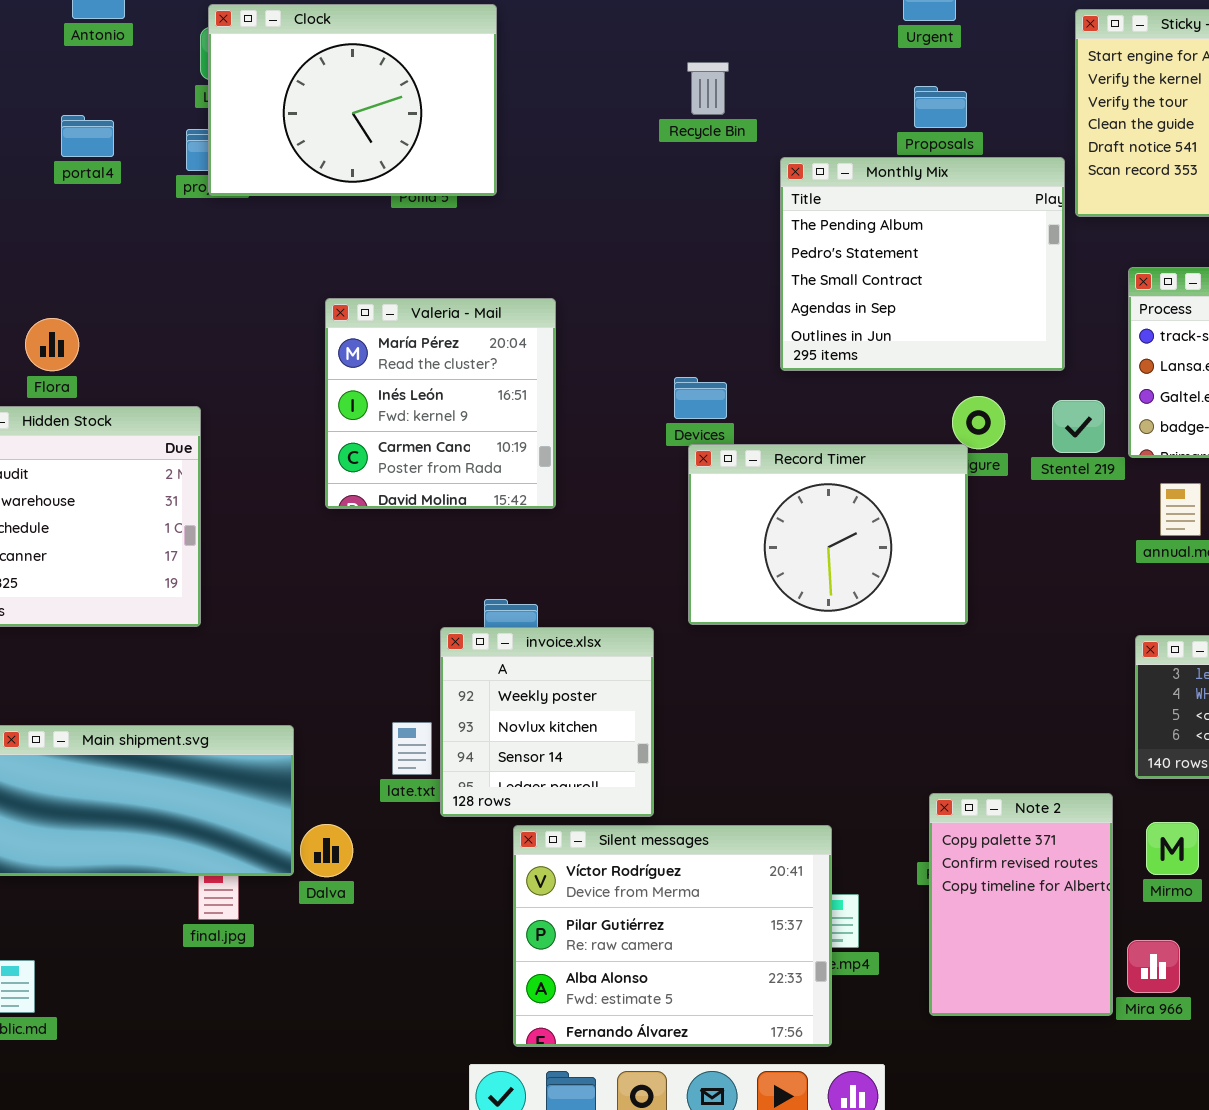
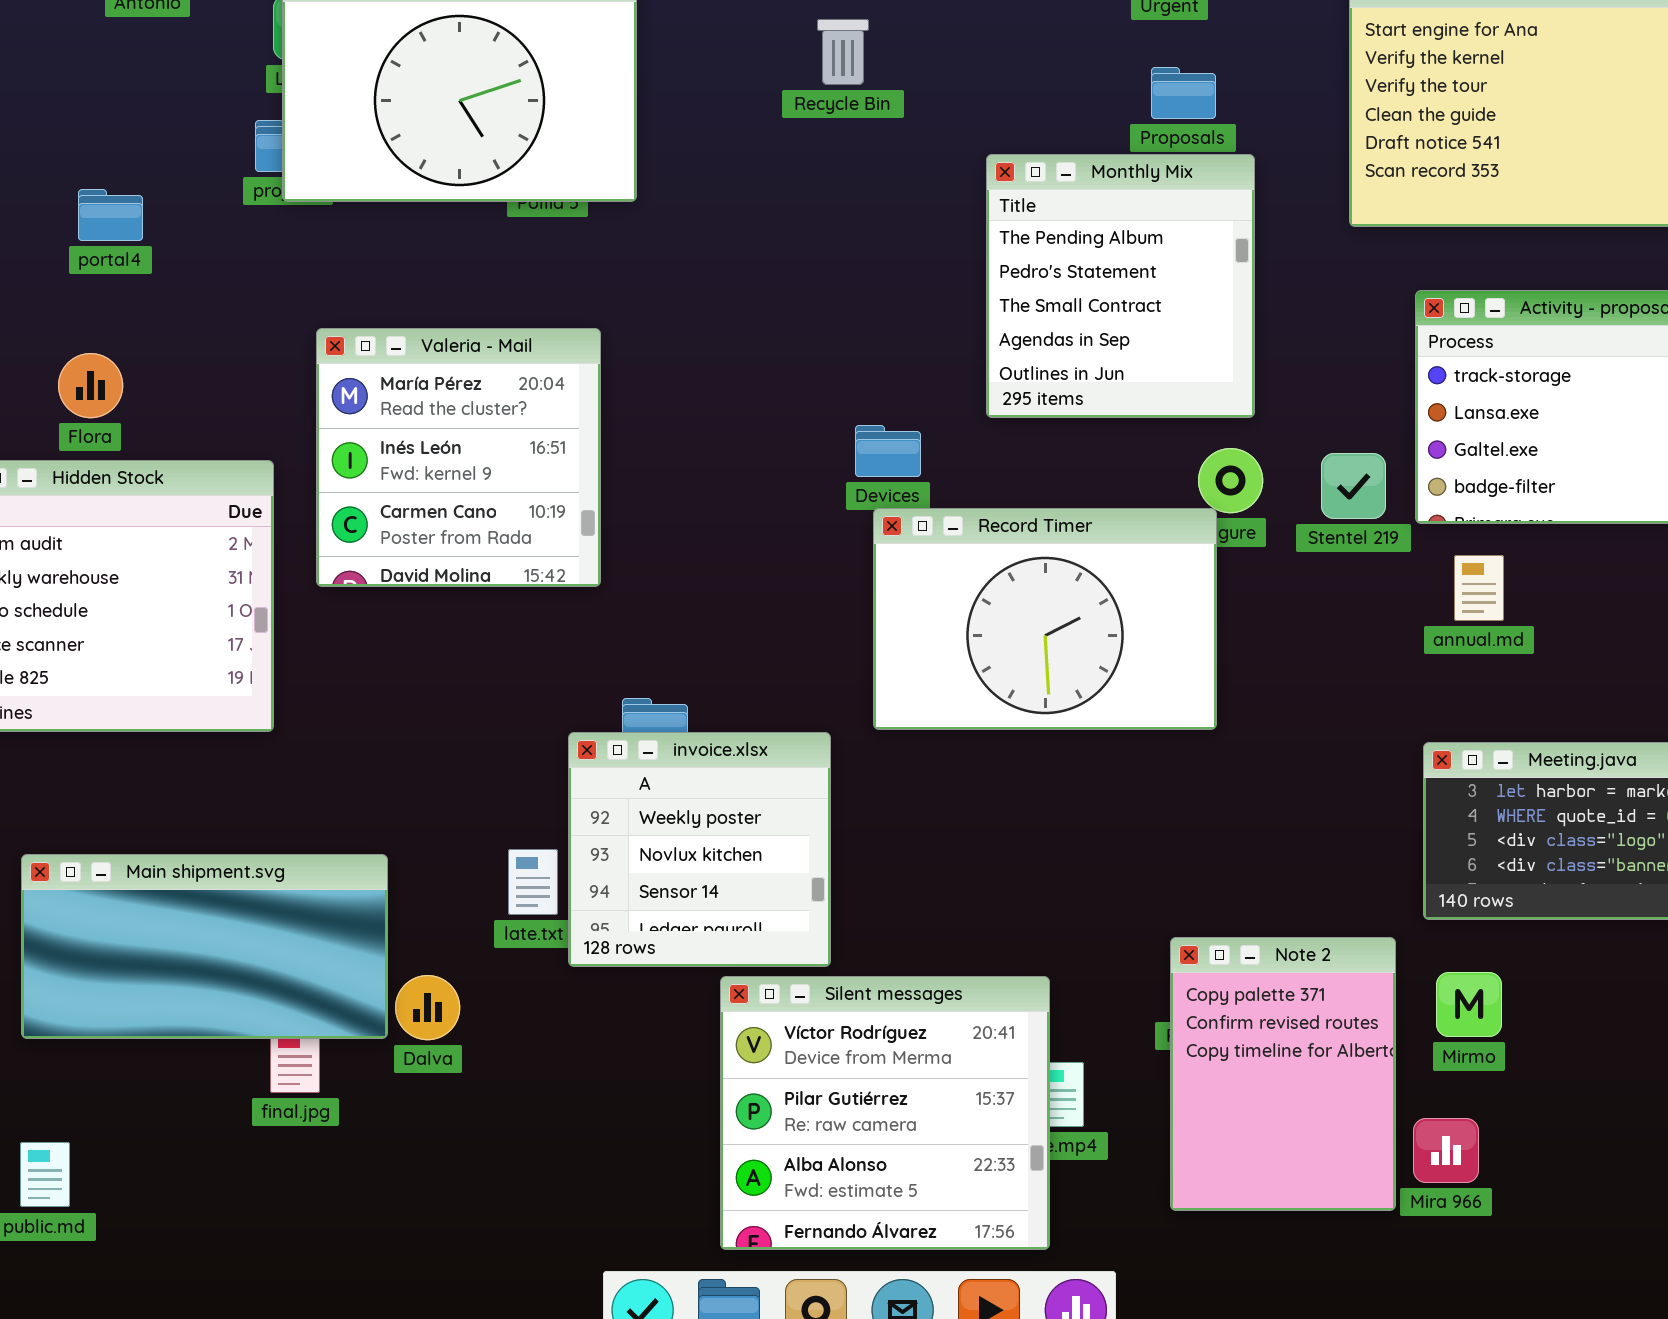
Recycle Bin: [687,62,729,115] -> [817,19,869,85], moved
portal4: [61,115,114,157] -> [78,189,143,241], moved
Monthly Mix: [780,157,1065,371] -> [986,154,1255,418], resized
Valeria - Mail: [325,298,556,509] -> [316,328,601,587], moved
Silent messages: [513,825,832,1047] -> [720,976,1050,1250], resized

